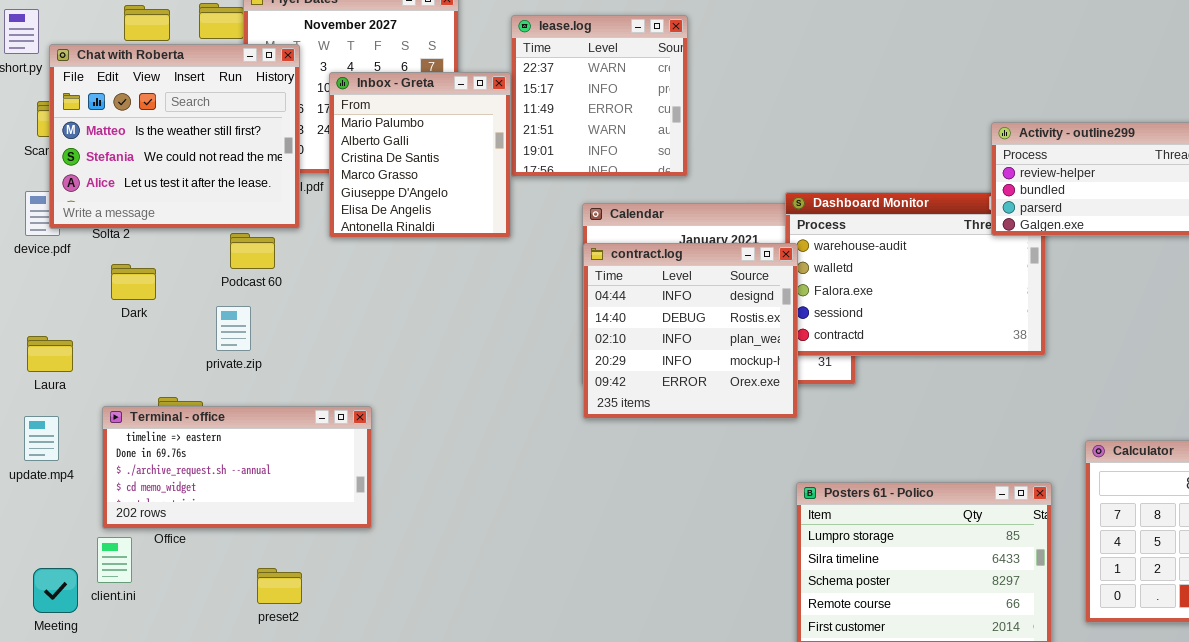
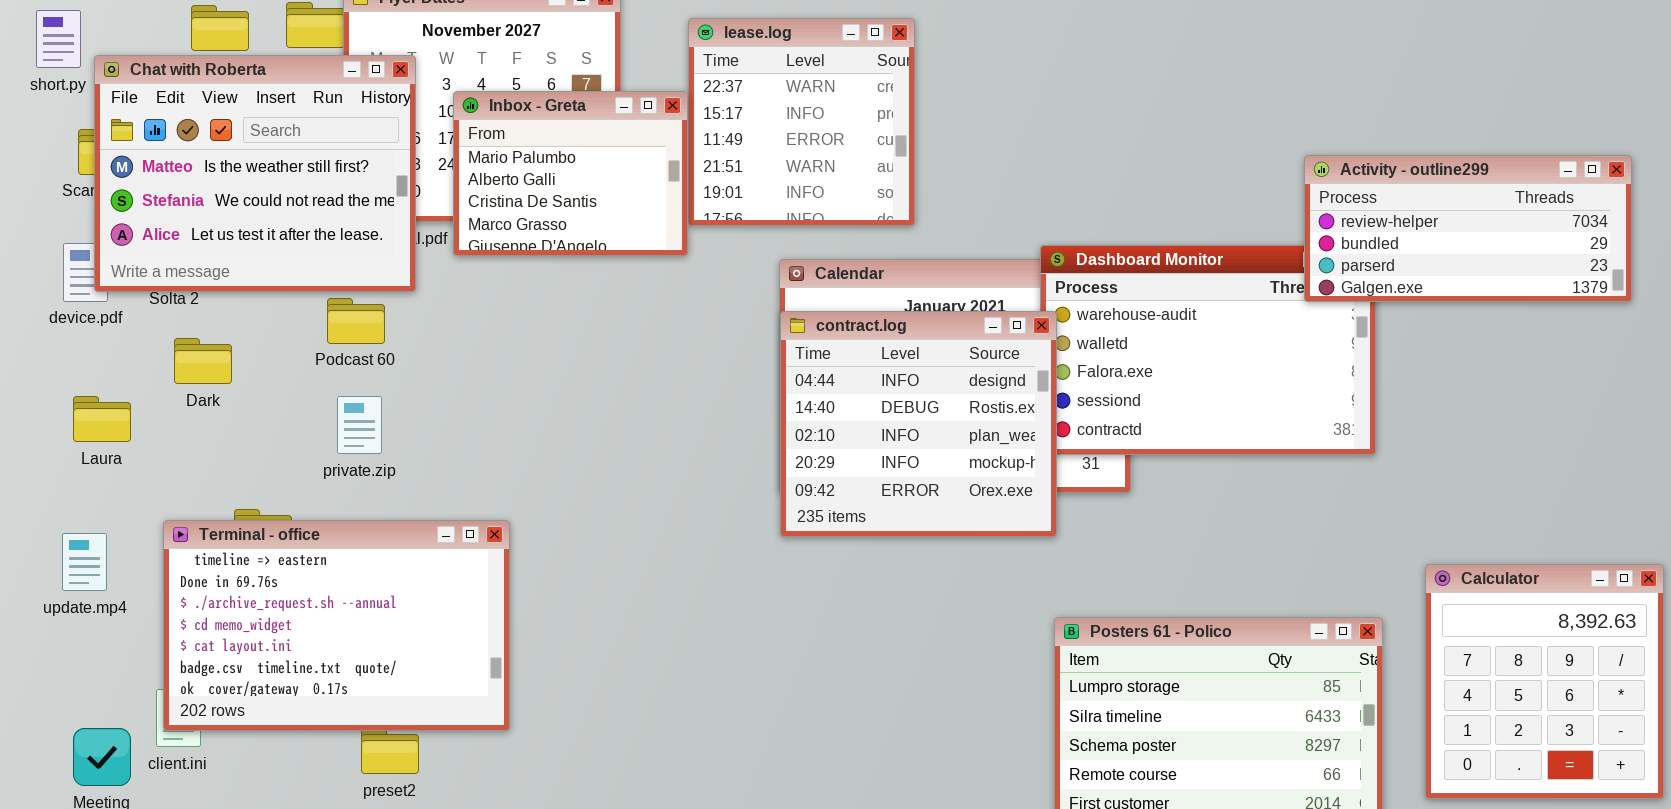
Inbox - Greta: [329,72,511,238] -> [453,91,688,256], resized
private.zip: [216,306,251,351] -> [337,396,382,454], moved
Laura: [27,336,73,372] -> [73,396,131,442], moved
Terminal - office: [102,406,372,529] -> [163,520,510,731], resized

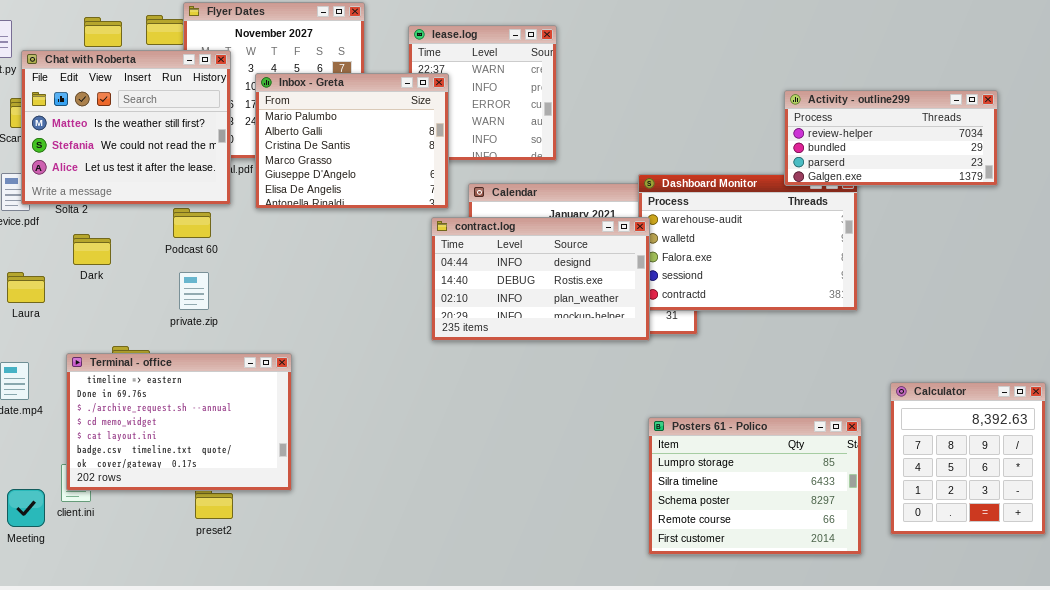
Inbox - Greta: [453,91,688,256] -> [255,73,449,209], resized
Activity - outline299: [1304,155,1632,302] -> [784,90,998,186], moved
contract.log: [780,311,1057,537] -> [431,217,650,341], resized

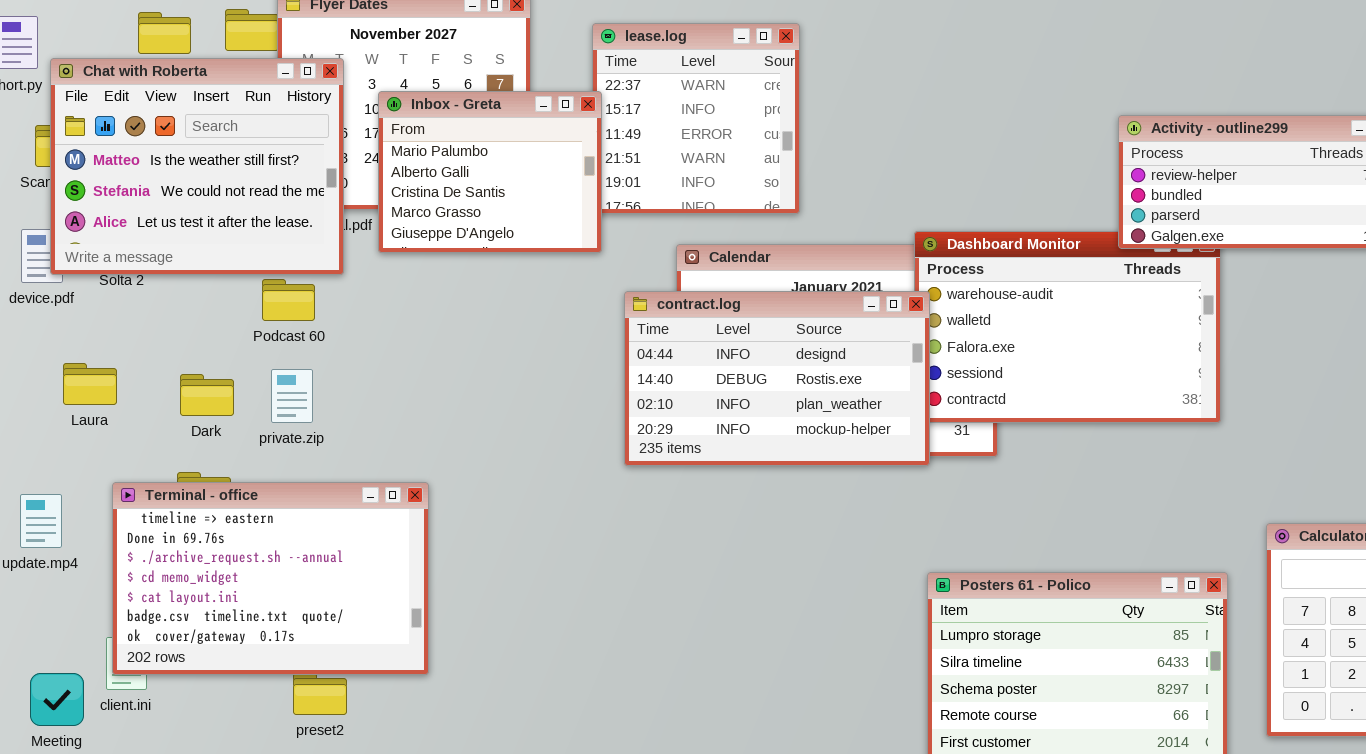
Inbox - Greta: [255,73,449,209] -> [378,91,602,253], resized
Dark: [73,234,111,265] -> [180,374,234,416], moved
Laura: [7,272,45,303] -> [63,363,117,405], moved

